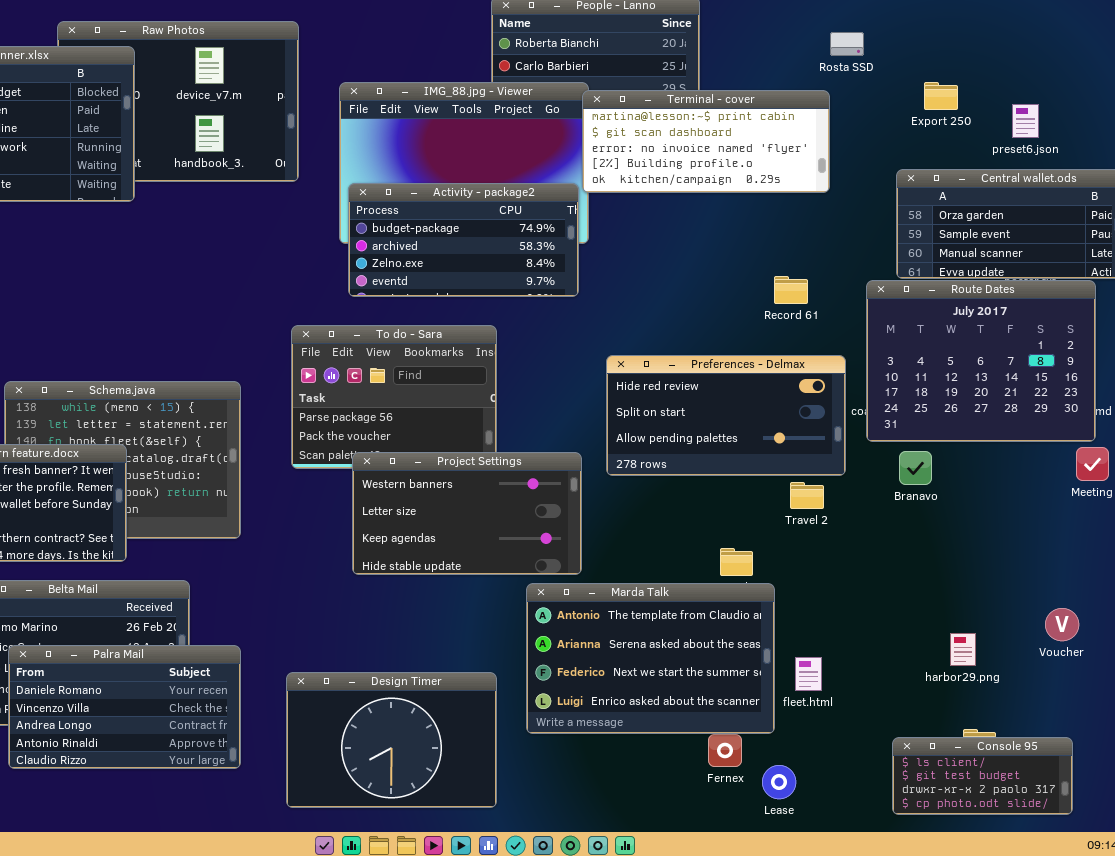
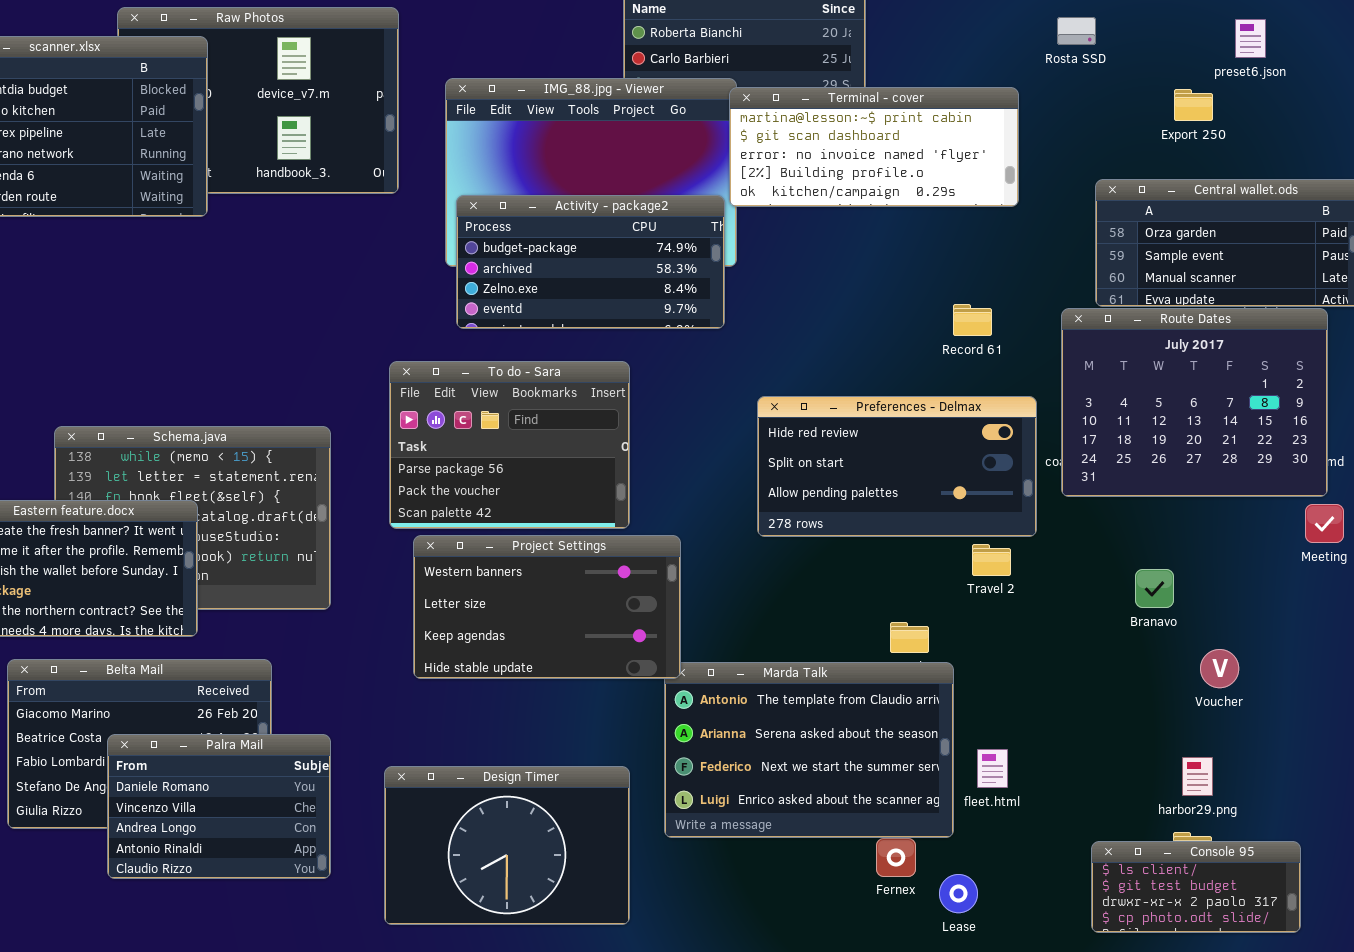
Rosta SSD: [830,32,864,56] -> [1057,17,1096,45], moved
Export 250: [924,82,958,110] -> [1174,89,1213,121], moved
preset6.json: [1012,104,1039,138] -> [1235,19,1266,58], moved
Branavo: [899,451,932,485] -> [1135,569,1174,608], moved
Project Settings: [352,452,582,575] -> [413,535,681,679], moved
Voucher: [1045,608,1079,641] -> [1200,649,1239,688], moved
harbor29.png: [950,633,976,666] -> [1182,757,1213,796], moved
Palra Mail: [8,645,241,769] -> [107,734,331,879], resized

